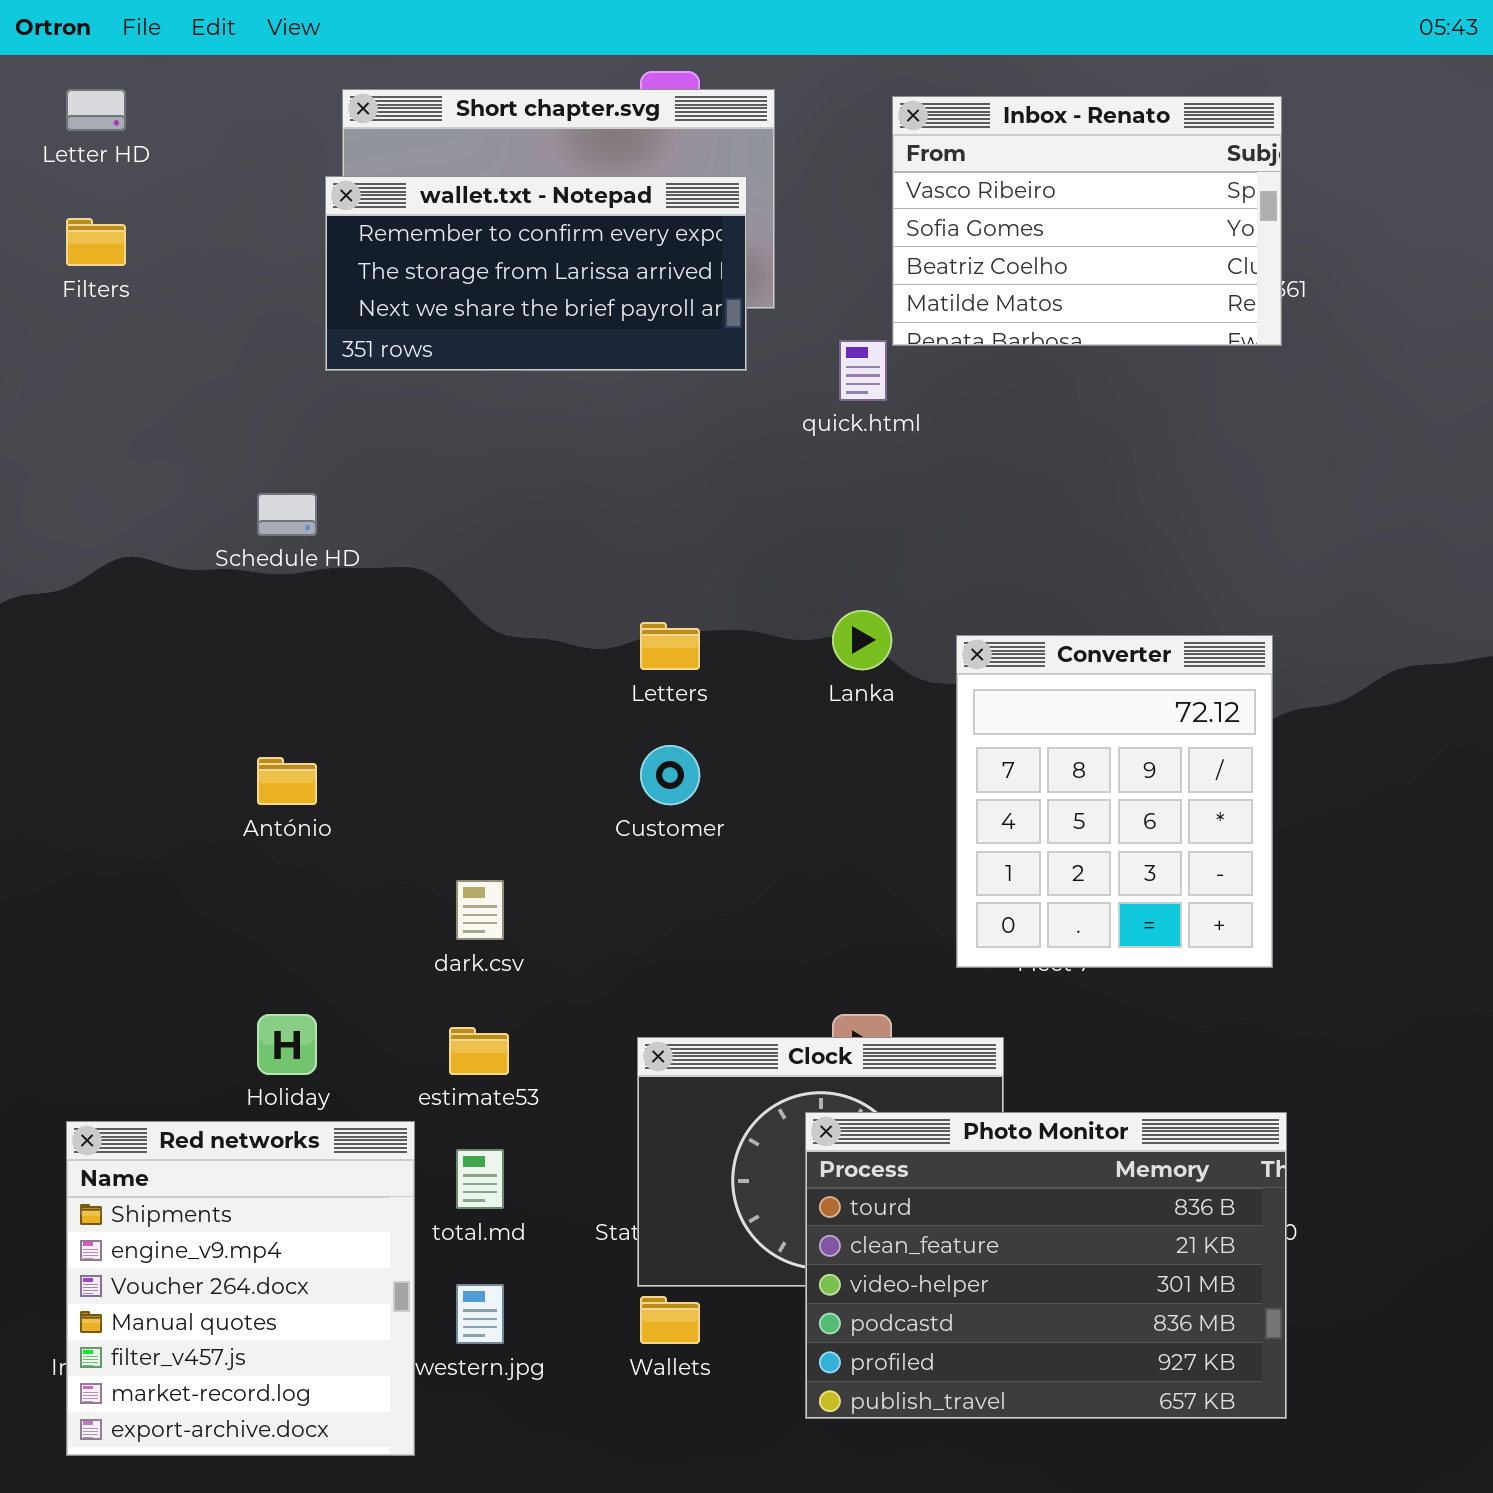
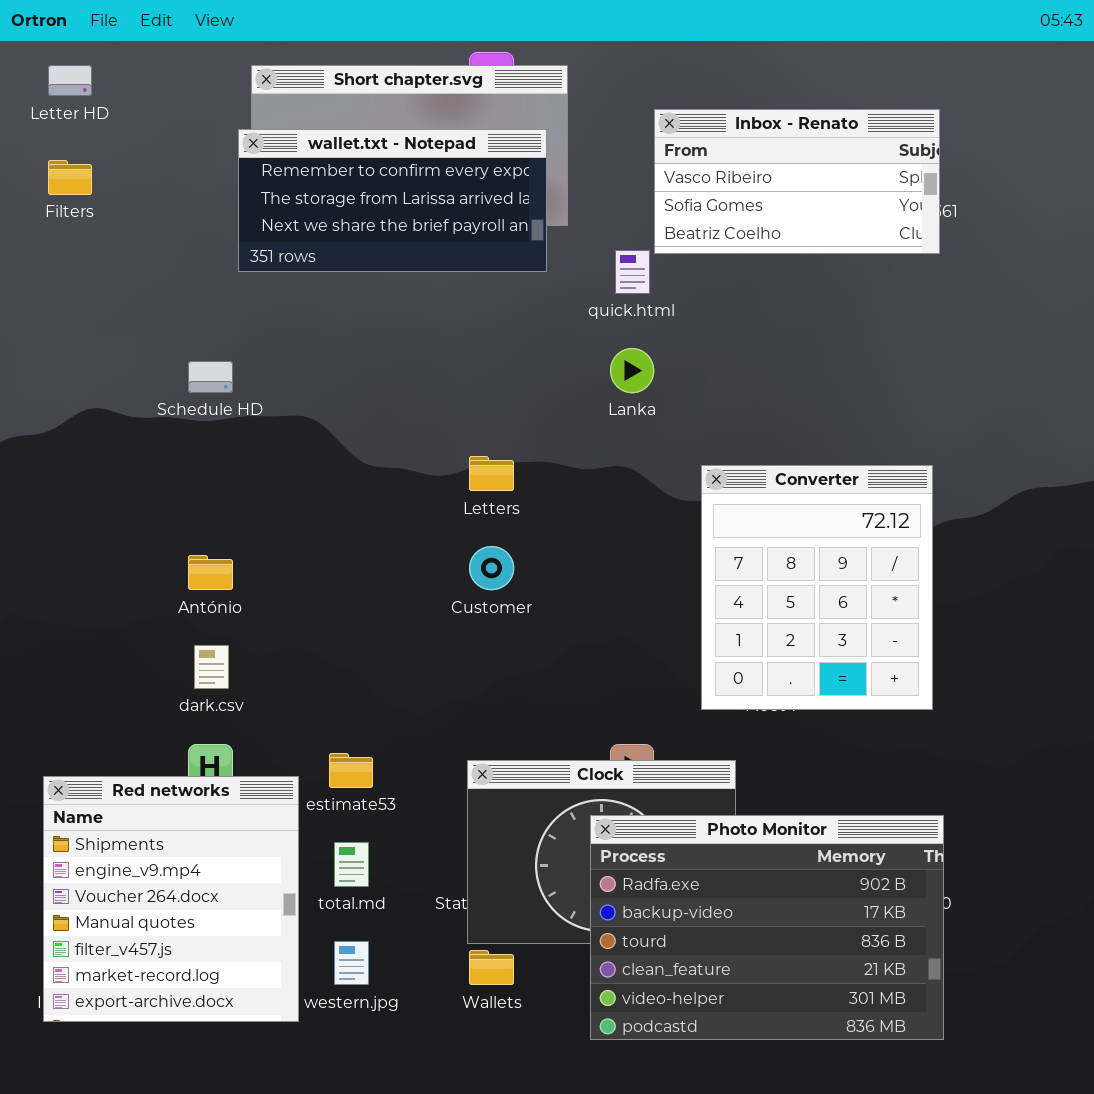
Inbox - Renato: [892,96,1282,346] -> [654,109,940,254], resized
Lanka: [832,610,892,670] -> [610,348,654,393], moved
dark.csv: [456,880,504,940] -> [194,645,229,689], moved
Photo Monitor: [805,1112,1287,1419] -> [590,815,944,1040], scrolled up 2 rows
Red networks: [66,1121,415,1456] -> [43,776,299,1022], moved

